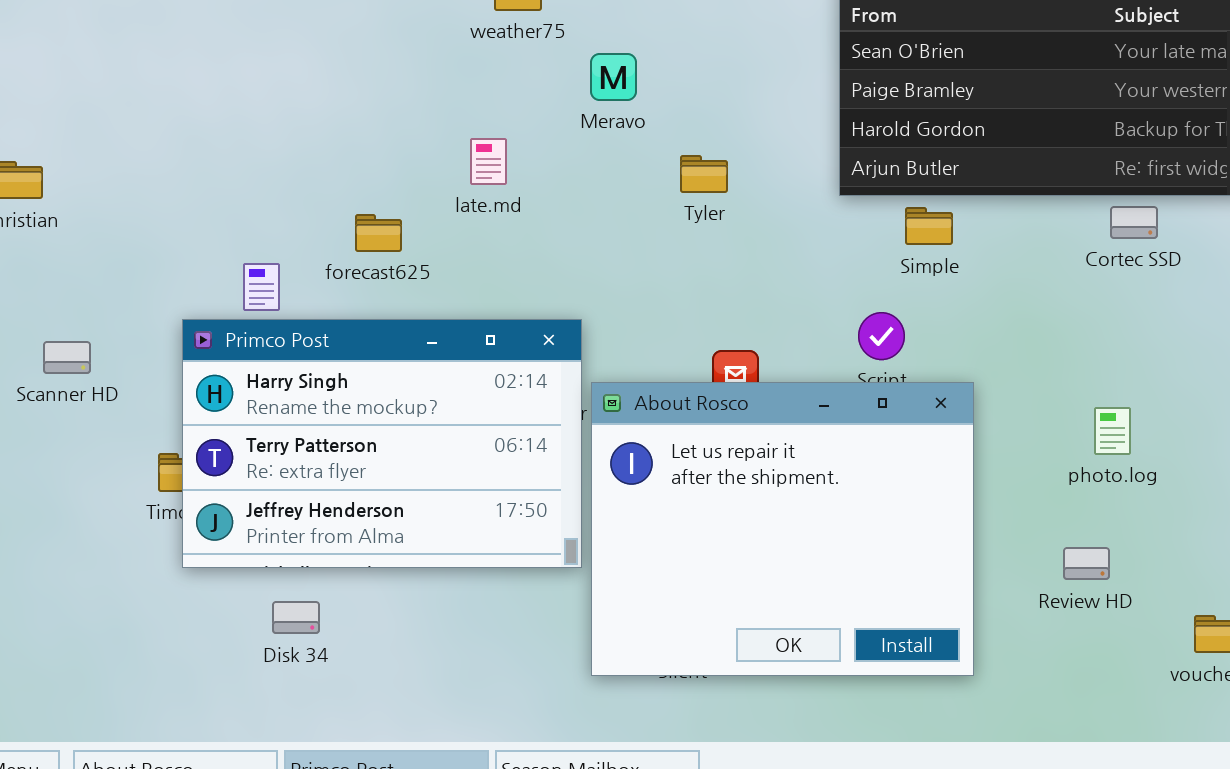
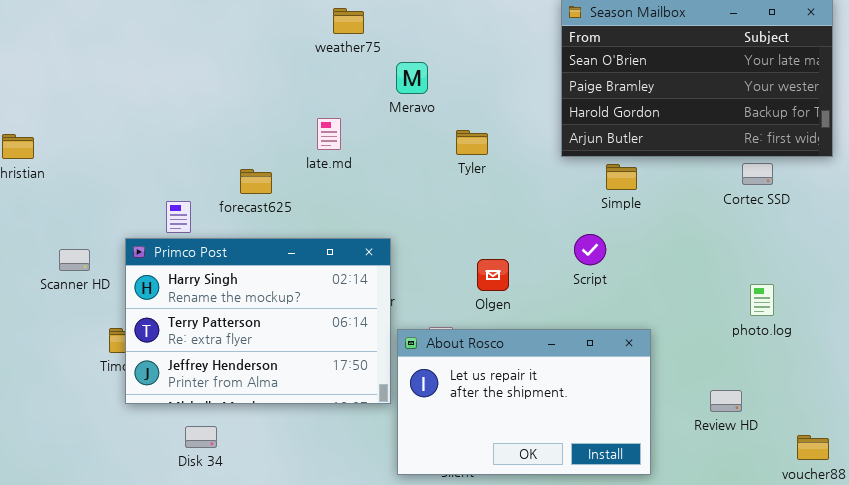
Scanner HD: [43,341,91,374] -> [59,249,90,271], moved
About Rosco: [591,382,974,676] -> [397,329,651,475], resized
photo.log: [1094,407,1131,455] -> [750,284,774,316], moved

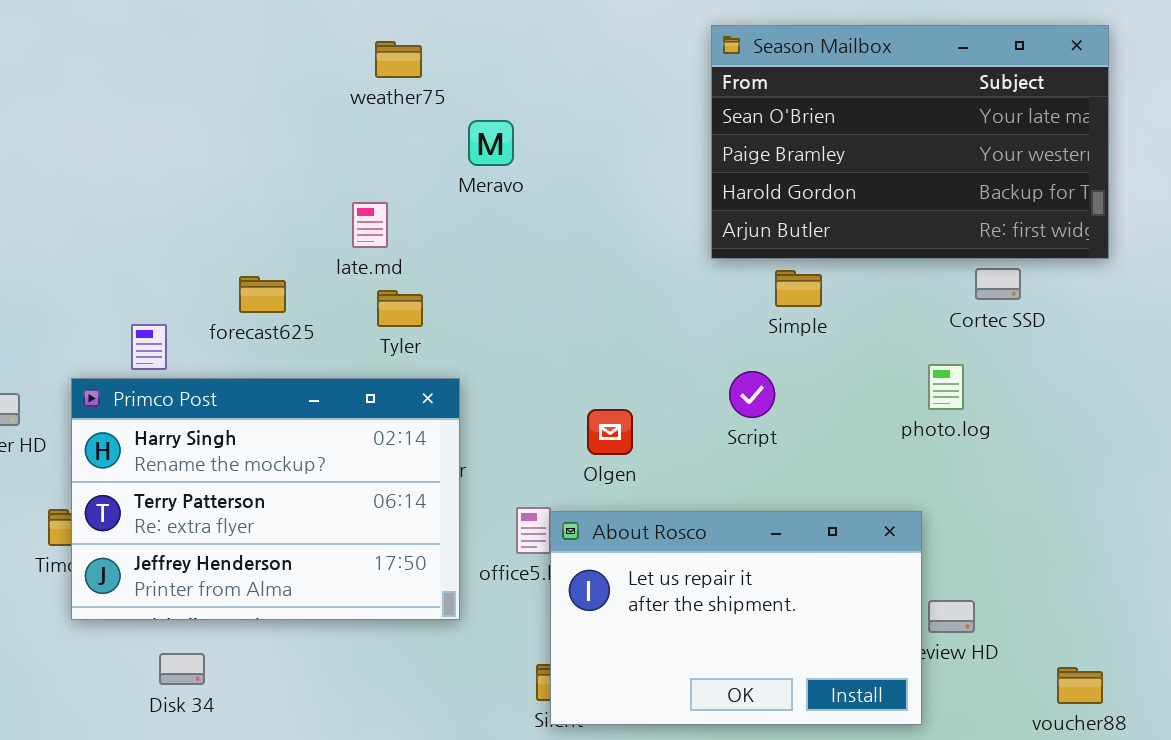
Tyler: [456,130,488,155] -> [377,290,423,327], moved
photo.log: [750,284,774,316] -> [928,364,964,410], moved
About Rosco: [397,329,651,475] -> [550,511,922,725], moved

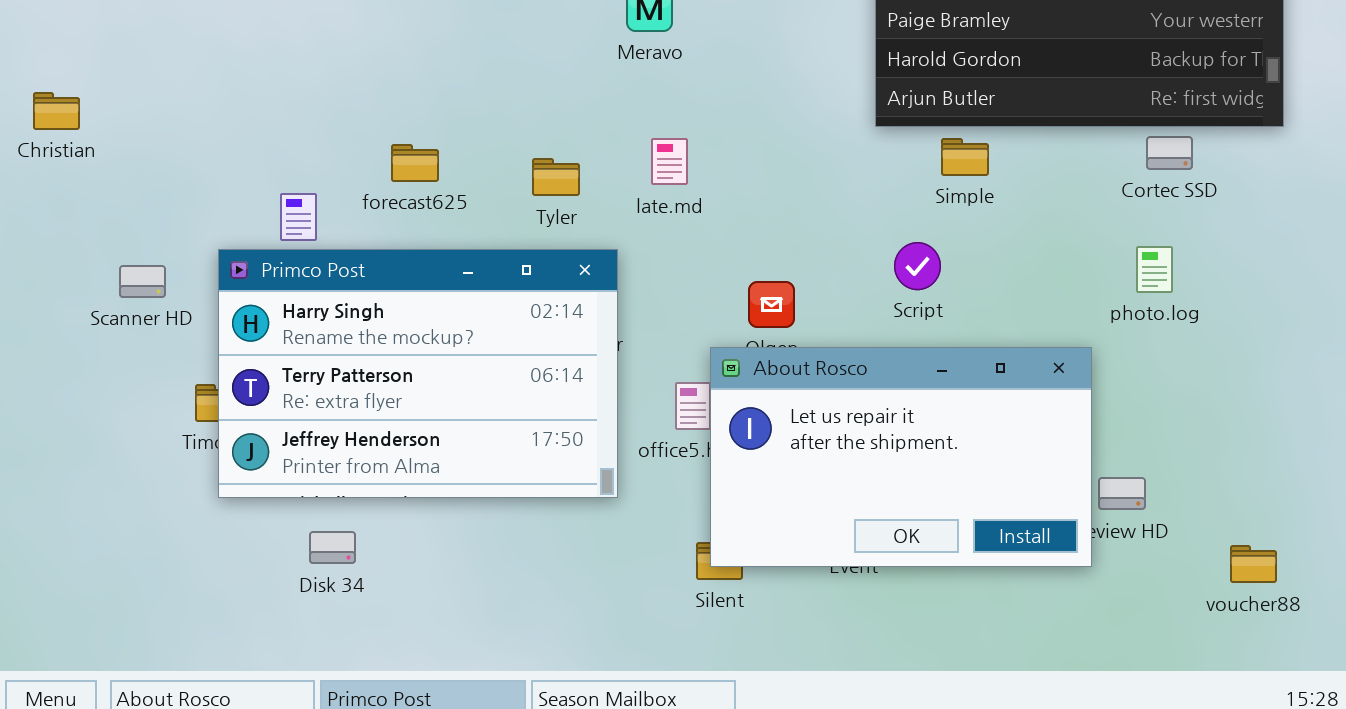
late.md: [352,202,388,248] -> [651,138,688,185], moved
photo.log: [928,364,964,410] -> [1136,246,1173,293], moved
About Rosco: [550,511,922,725] -> [710,347,1092,567], moved

